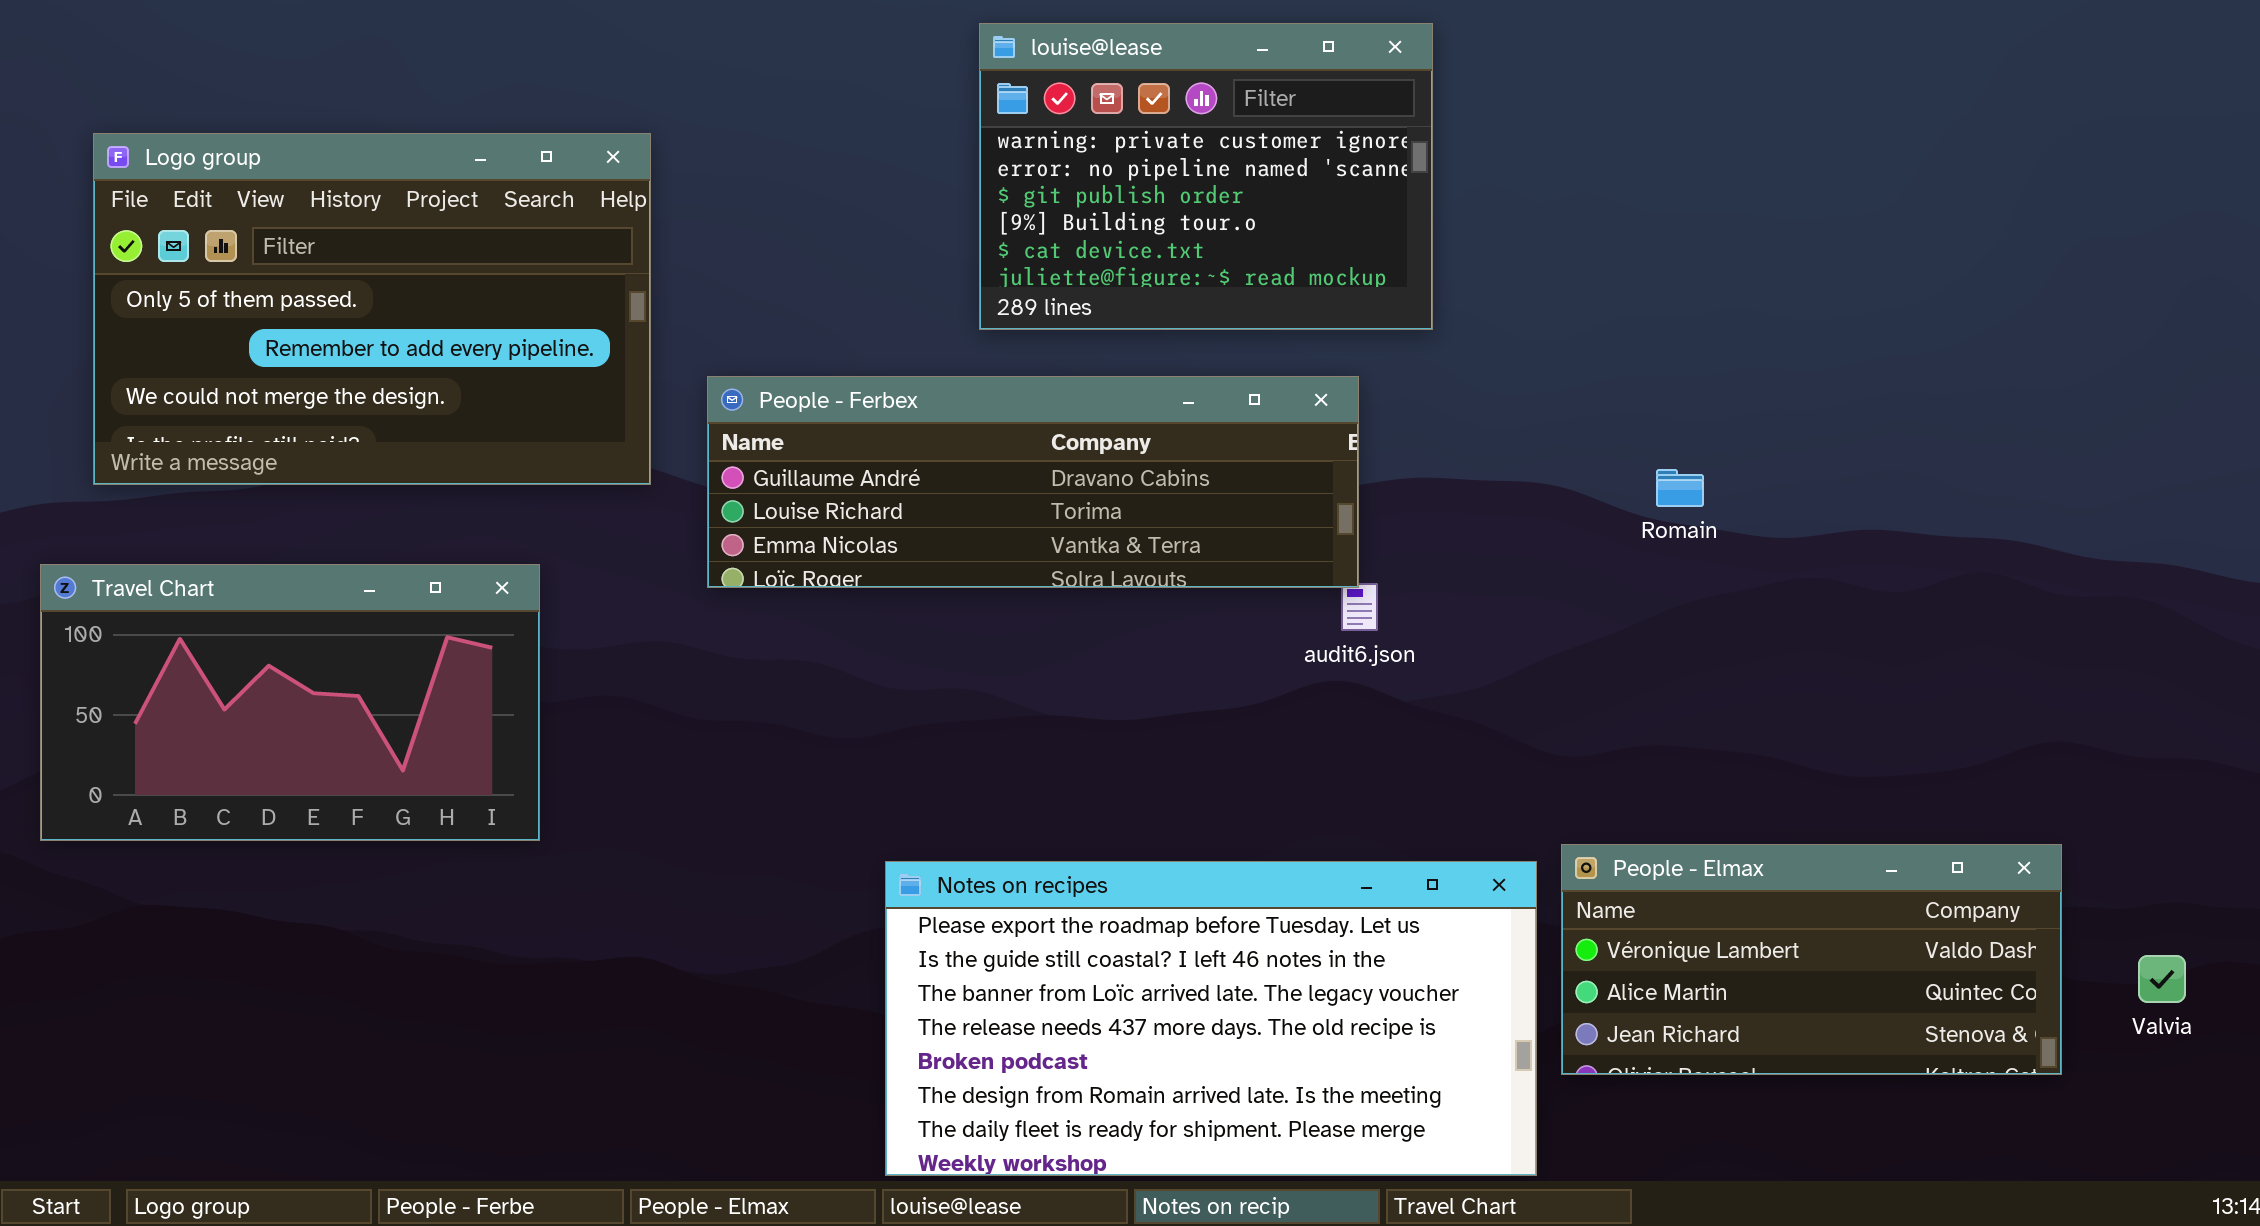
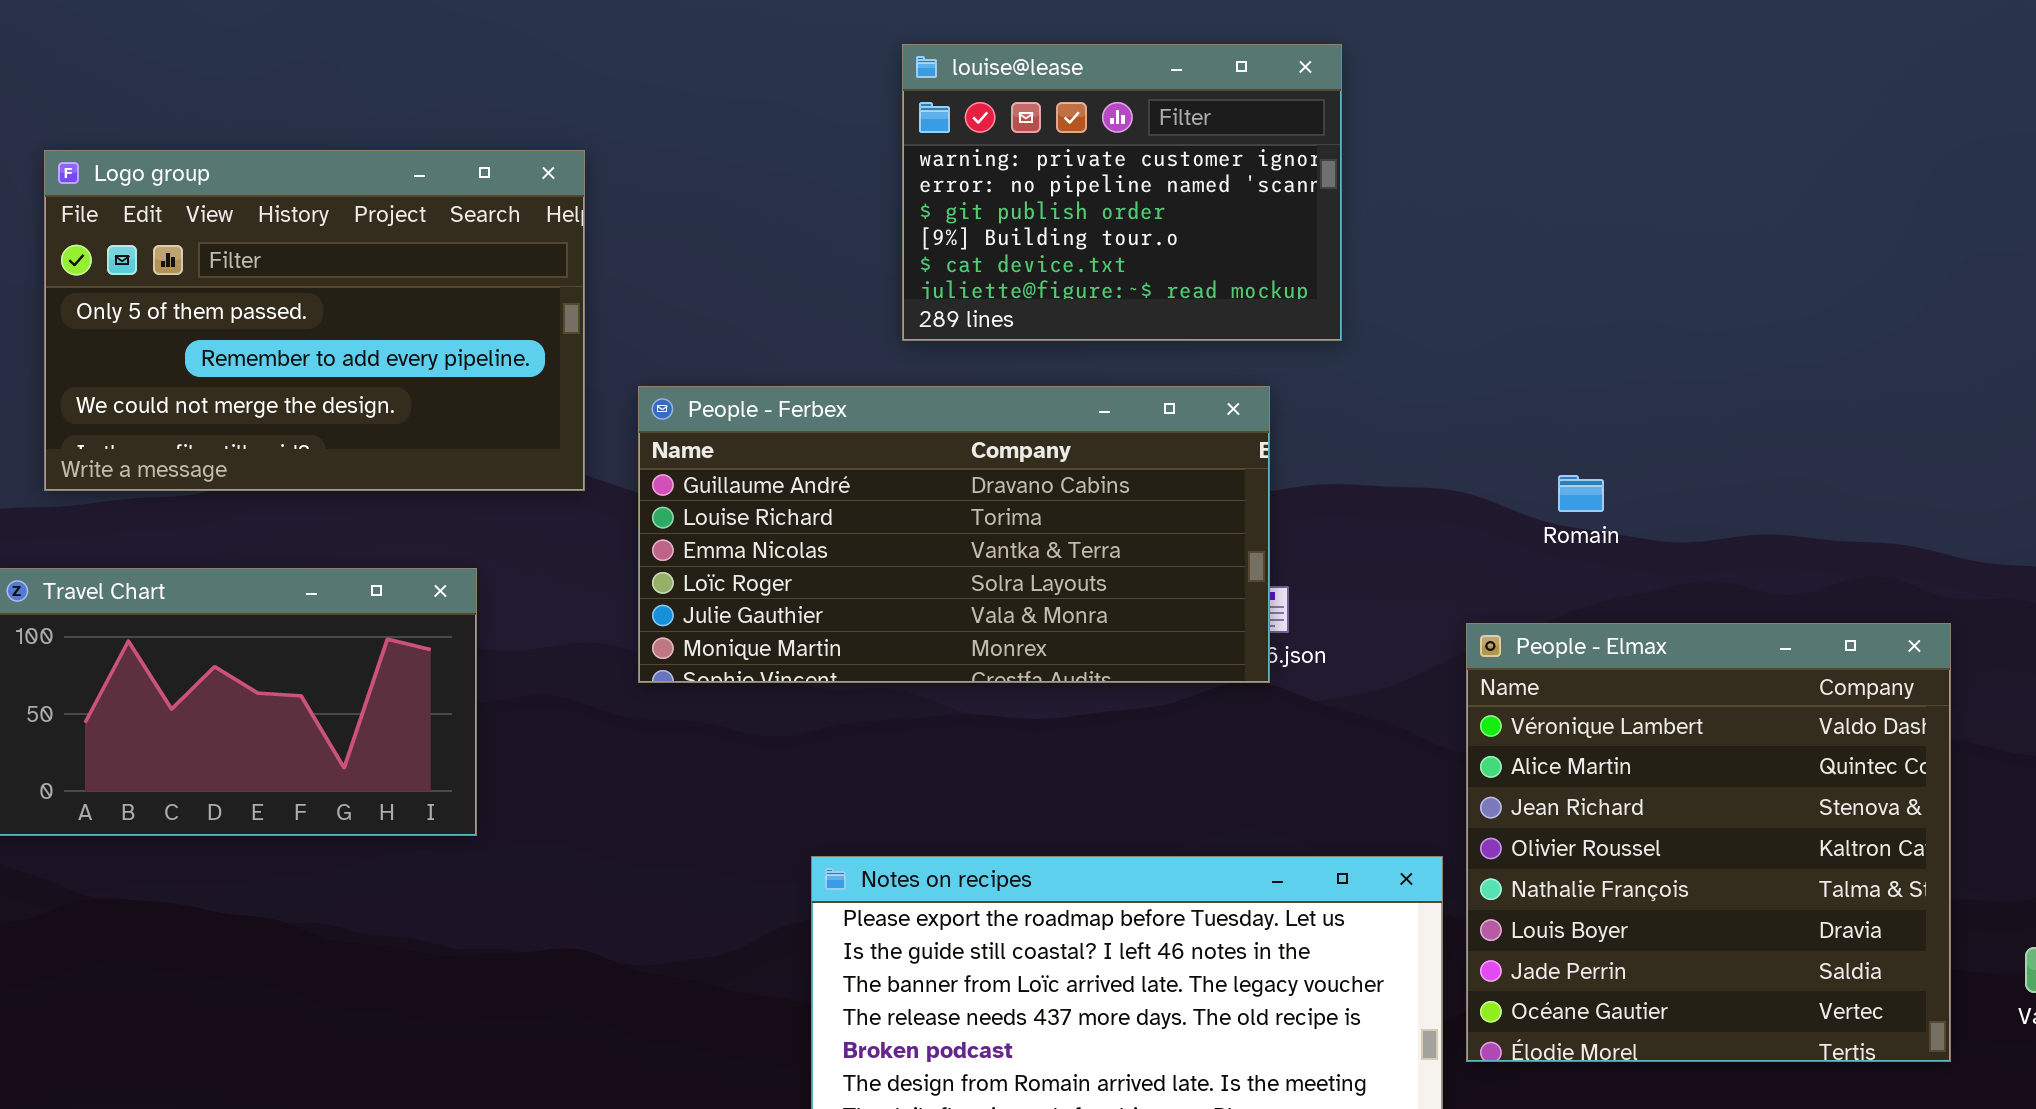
People - Ferbex: [707,376,1359,588] -> [638,386,1270,683], resized
People - Elmax: [1561,844,2062,1075] -> [1466,623,1951,1062], resized

